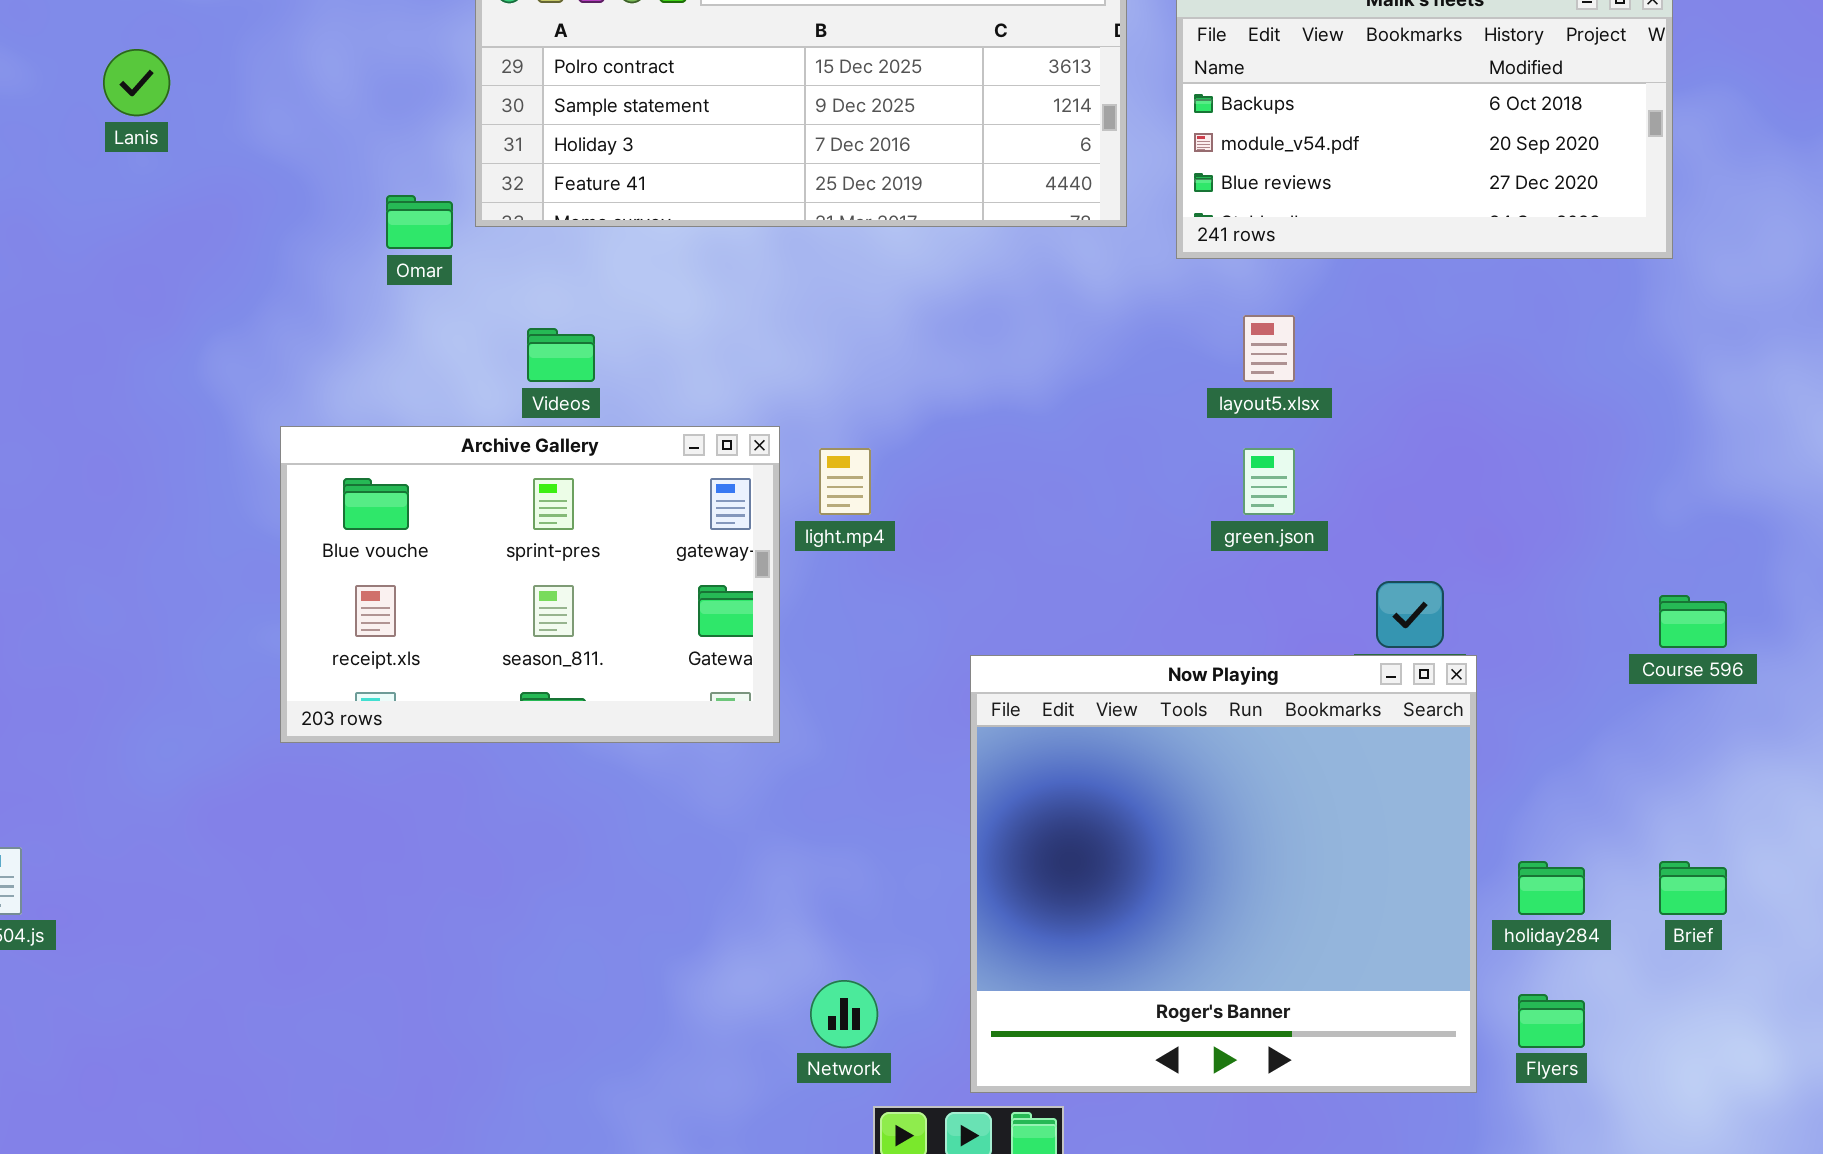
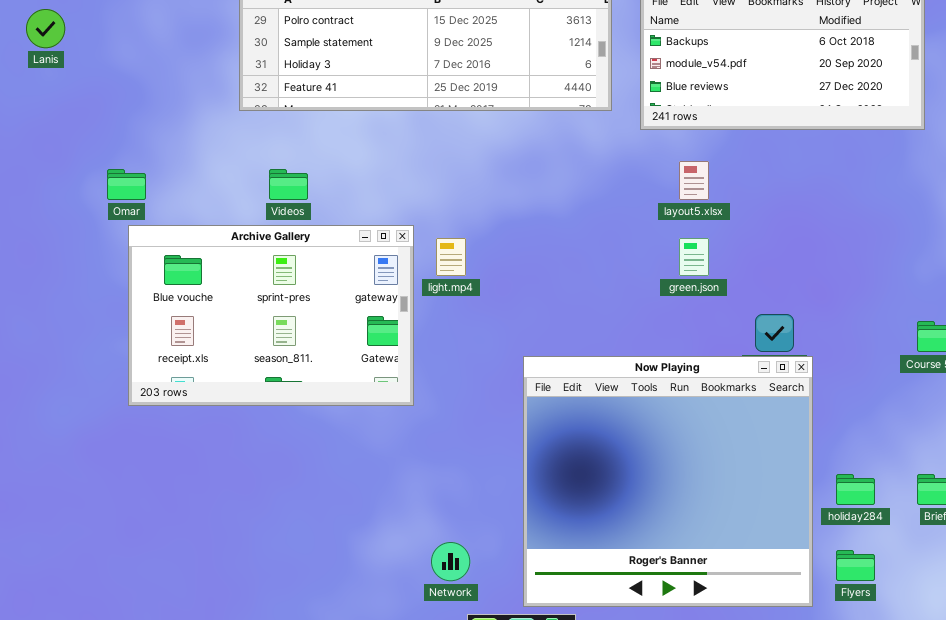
Omar: [386,195,453,249] -> [107,169,146,200], moved

